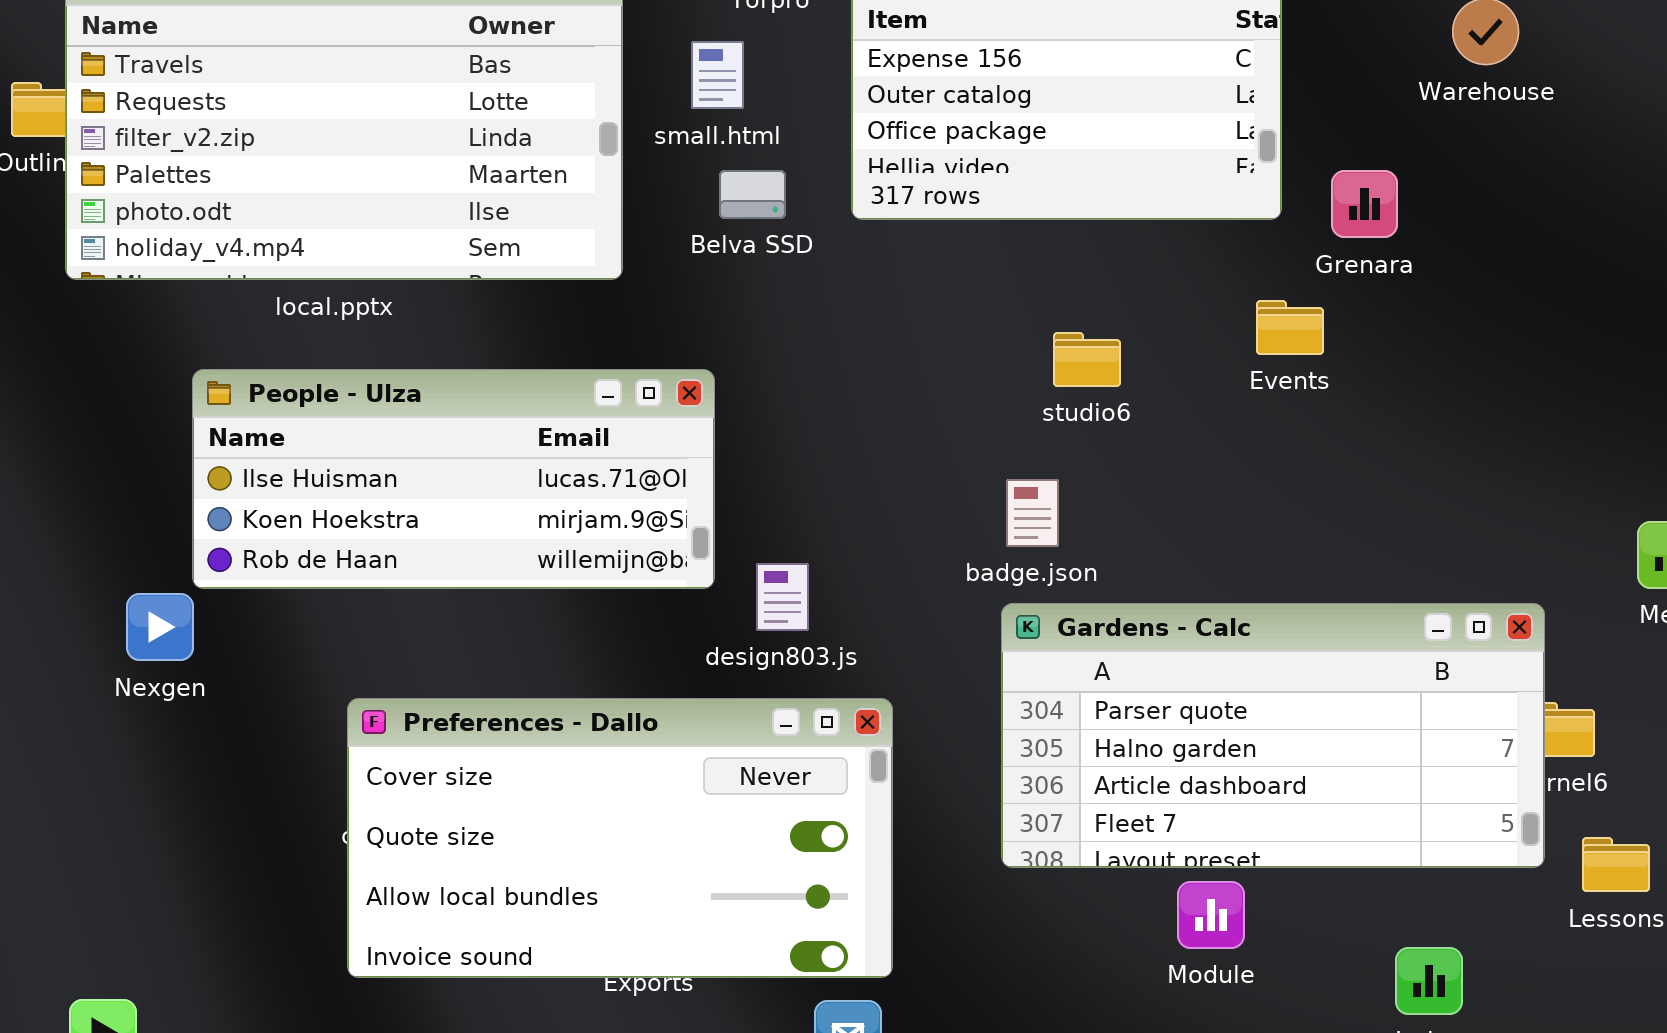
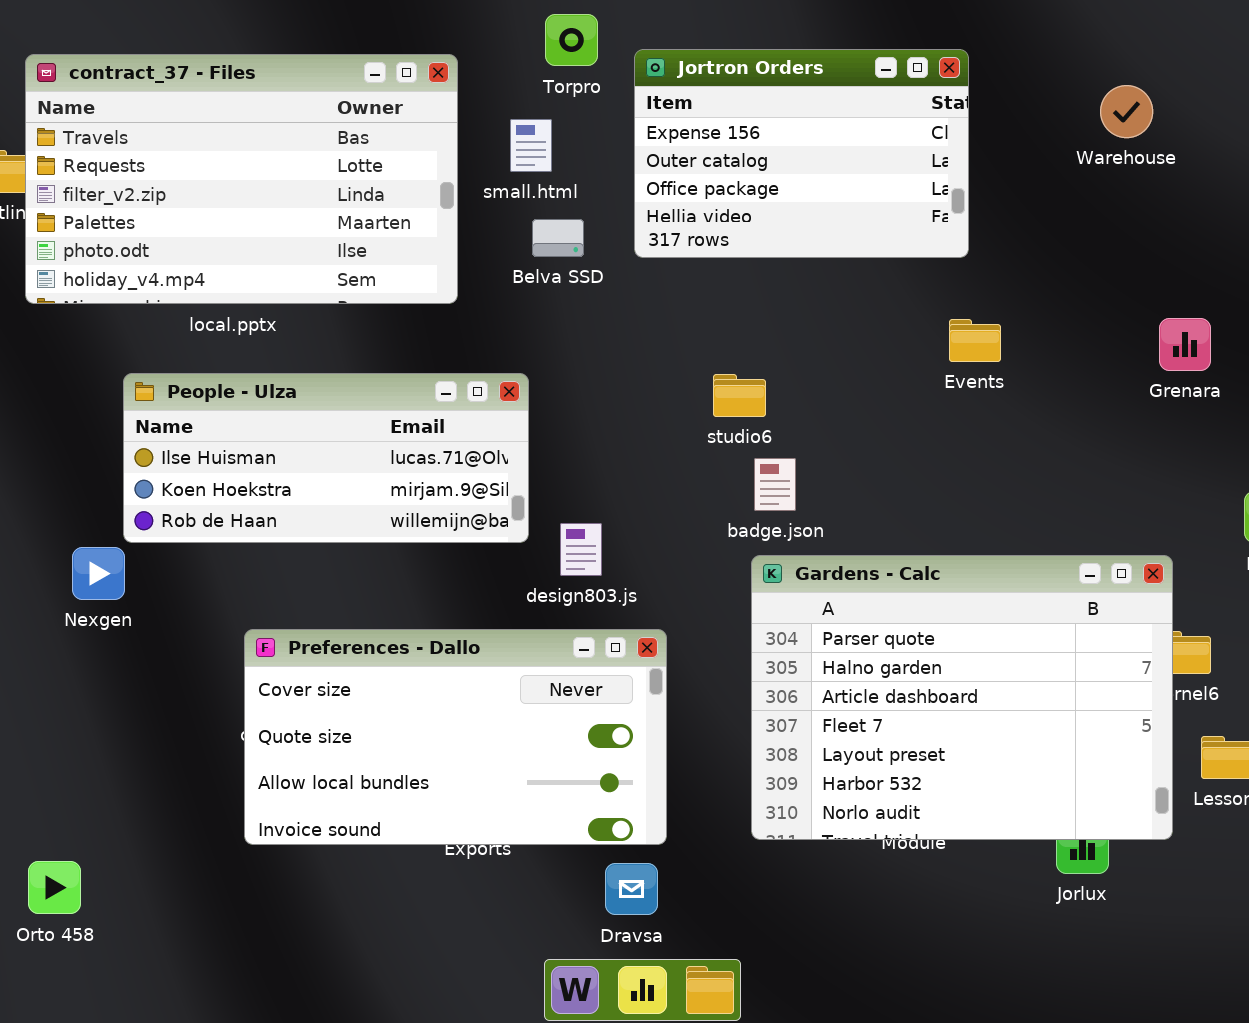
Grenara: [1331,170,1398,238] -> [1159,318,1211,371], moved
studio6: [1053,332,1121,387] -> [713,374,766,417], moved
Gardens - Calc: [1001,603,1545,868] -> [751,555,1173,840], resized

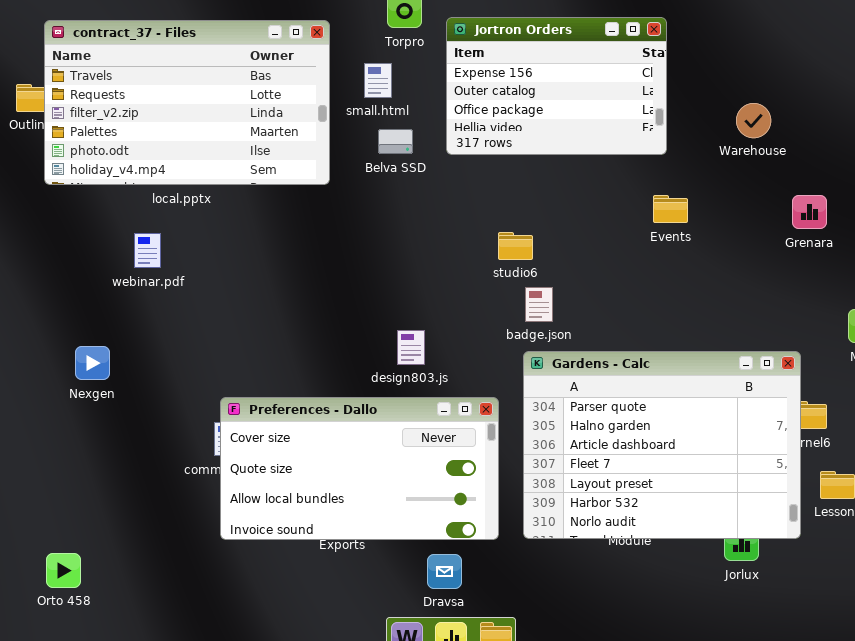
Warehouse: [1100,85,1153,138] -> [736,103,771,138], moved
People - Ulza: [123,373,529,543] -> none, closed
Preferences - Dallo: [244,629,667,845] -> [220,397,499,540], moved

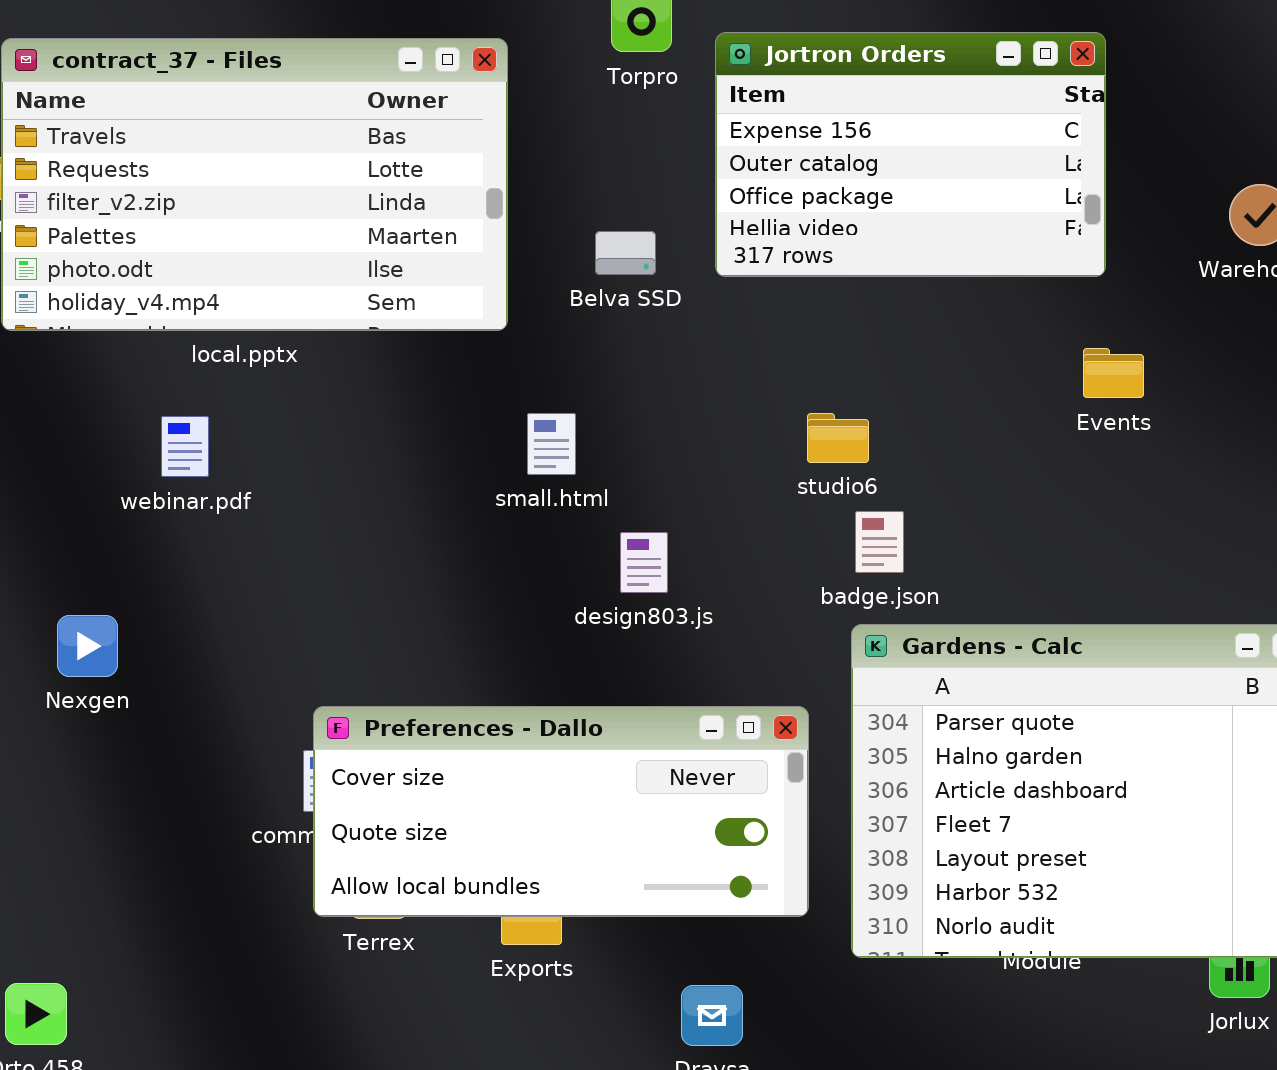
small.html: [364,63,392,98] -> [527,413,576,475], moved
design803.js: [397,330,425,365] -> [620,532,668,593], moved
Preferences - Dallo: [220,397,499,540] -> [313,706,809,917], resized

